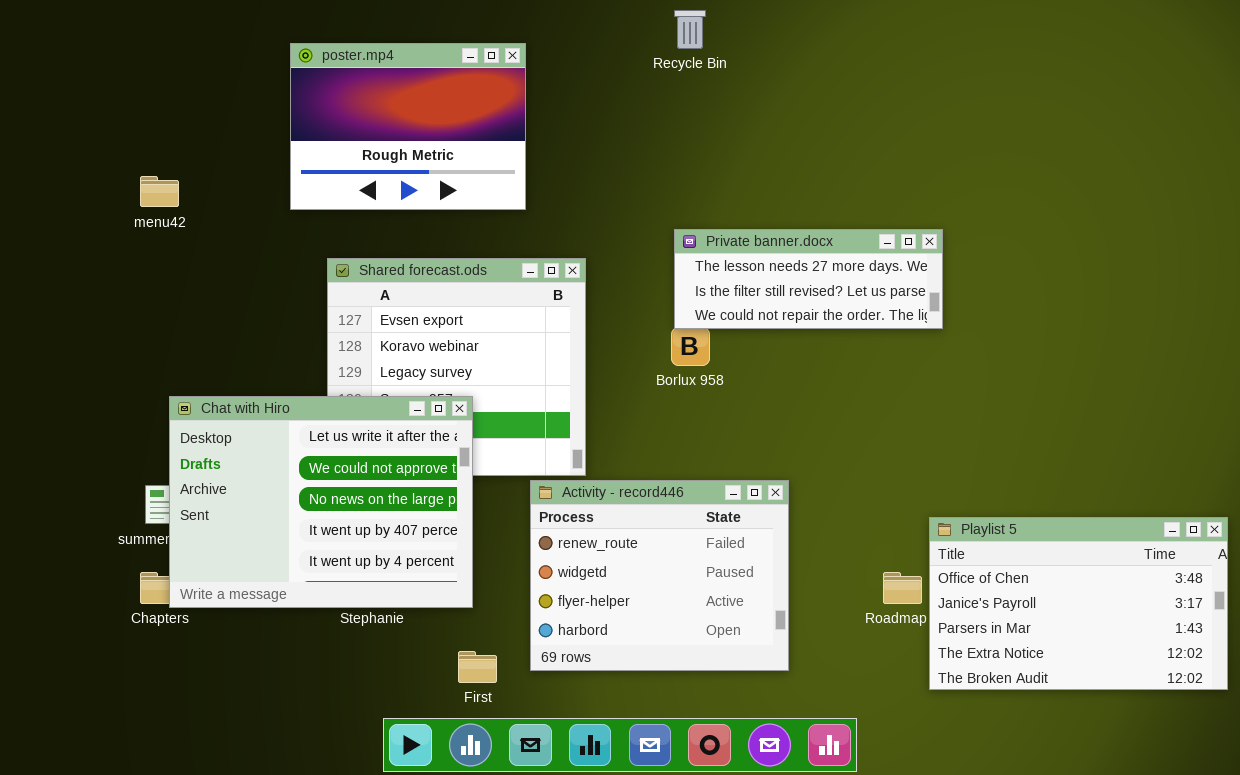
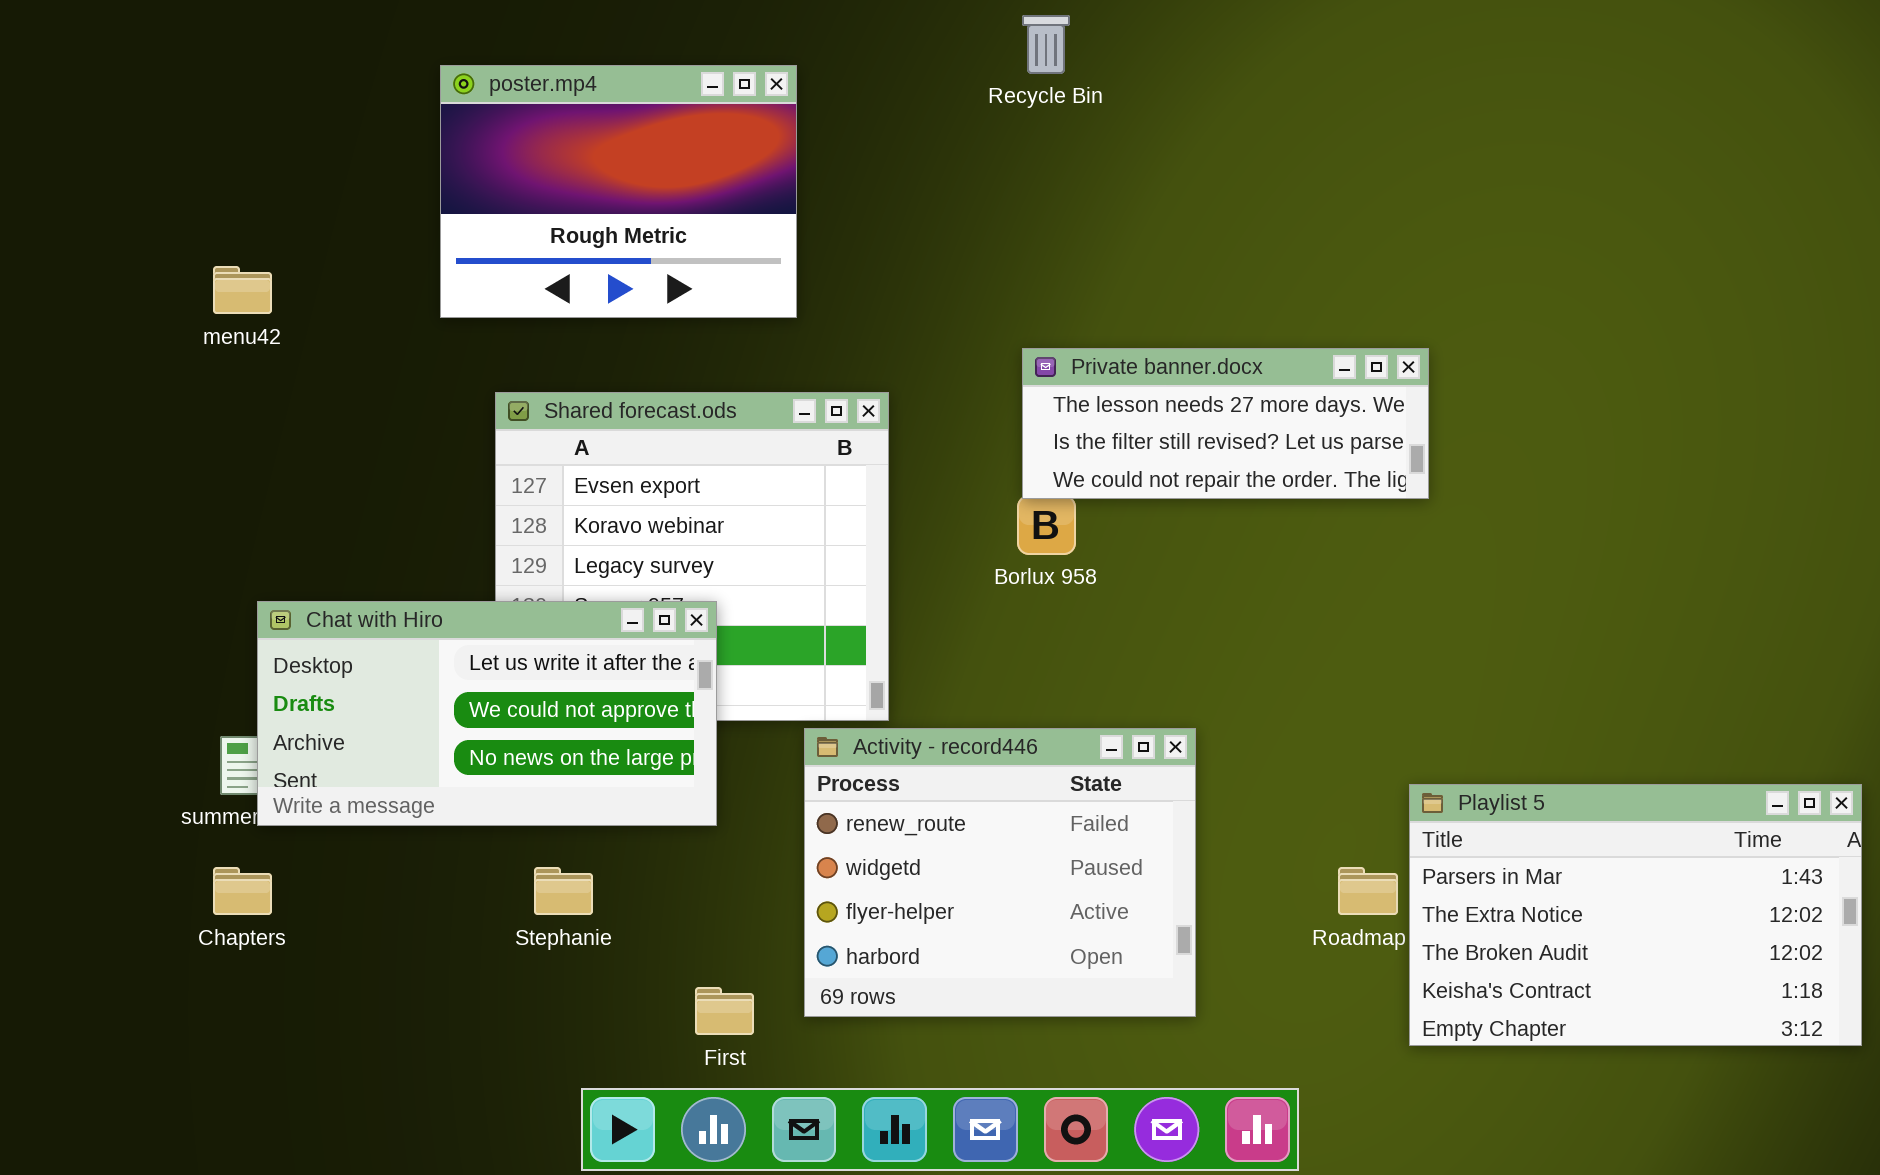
Chat with Hiro: [169,396,473,608] -> [257,601,717,826], resized
Playlist 5: [929,517,1228,690] -> [1409,784,1862,1046], scrolled down 2 rows

